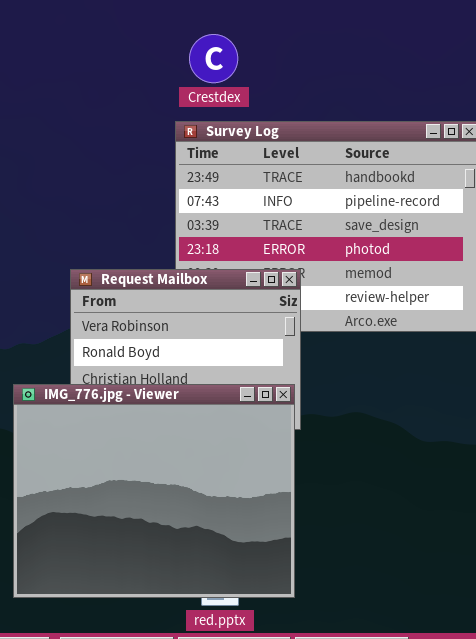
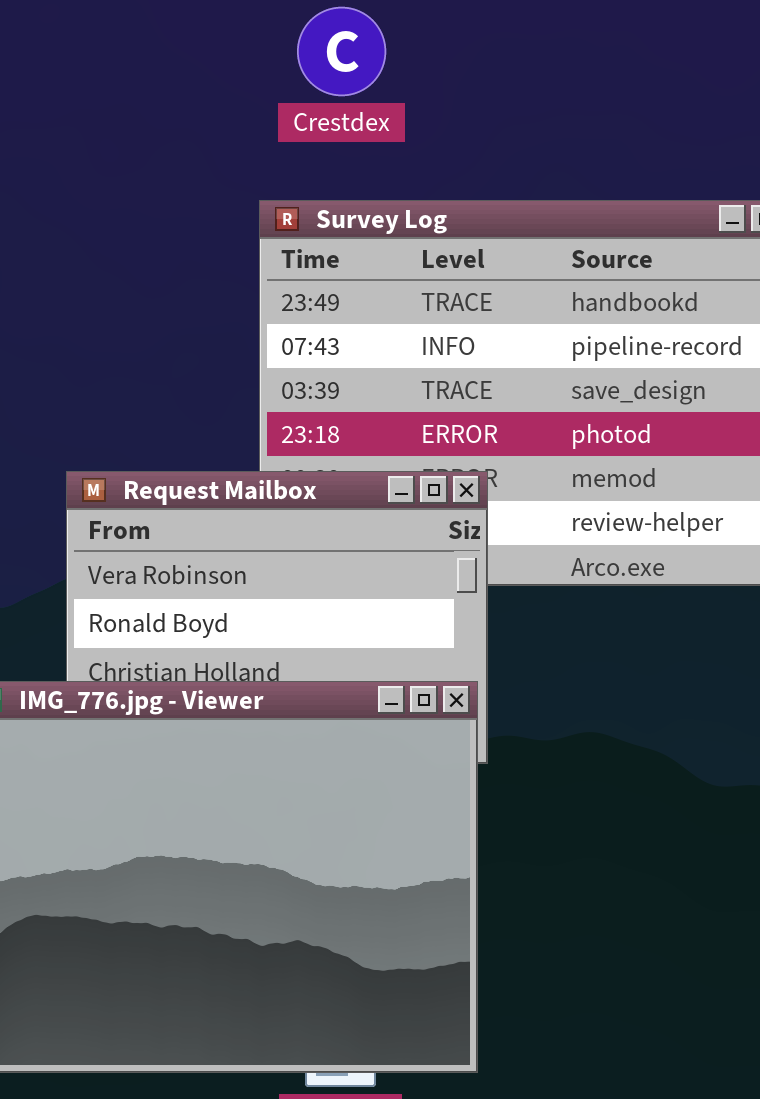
Crestdex: [189,34,238,83] -> [297,7,386,96], moved

